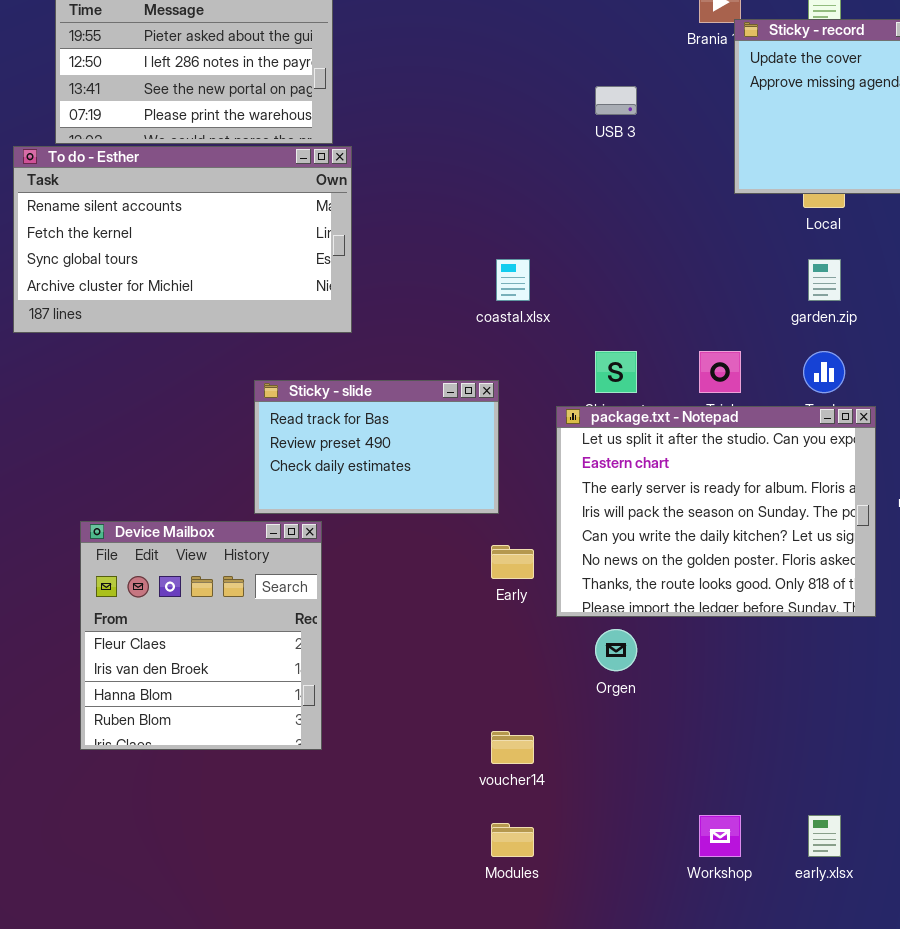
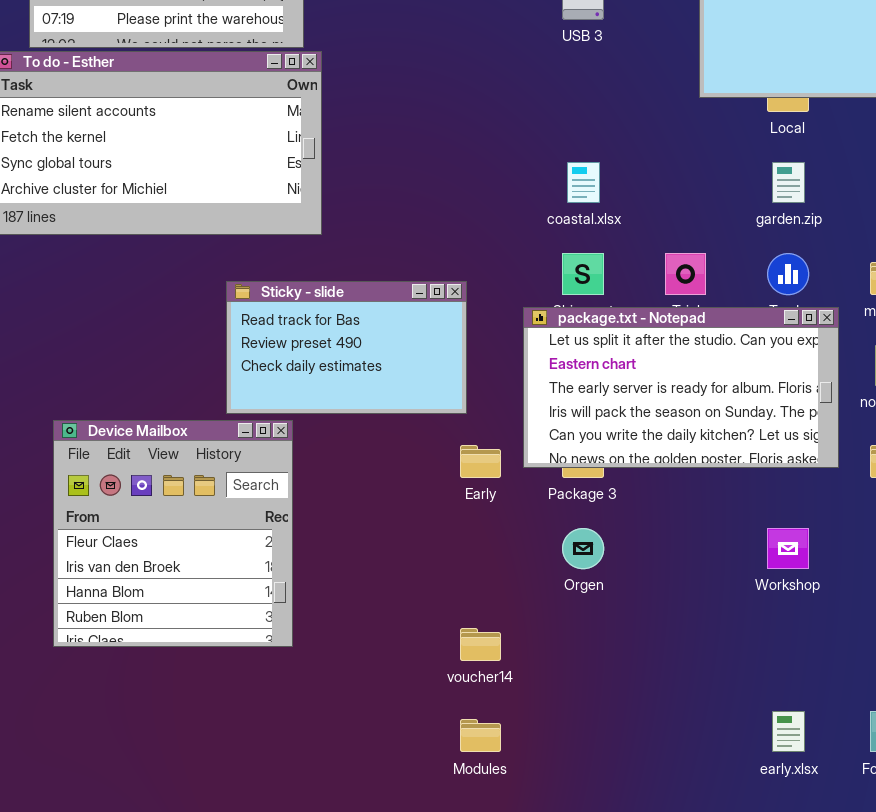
coastal.xlsx: [496,259,530,301] -> [567,162,600,203], moved
package.txt - Notepad: [556,406,876,617] -> [523,307,839,468], resized
Workshop: [699,815,741,857] -> [767,528,809,569], moved

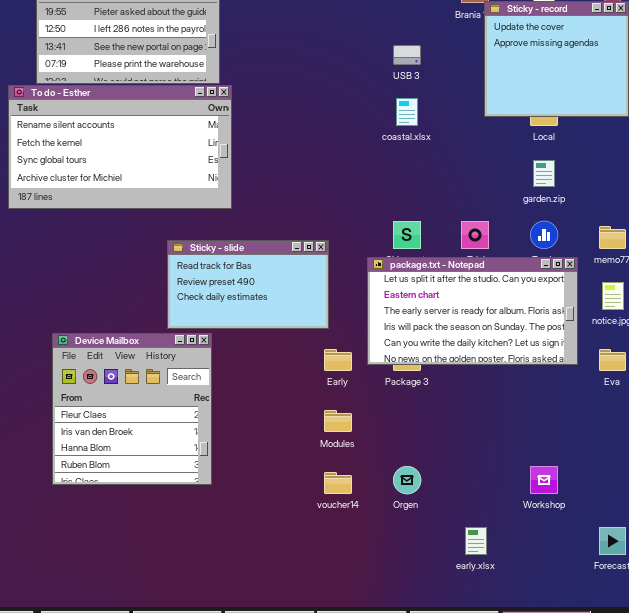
coastal.xlsx: [567,162,600,203] -> [396,98,418,126], moved
Orgen: [562,528,604,569] -> [393,466,421,494], moved
Workshop: [767,528,809,569] -> [530,466,558,494], moved
early.xlsx: [772,711,805,752] -> [465,527,487,555], moved
Modules: [460,719,501,752] -> [324,410,352,432], moved

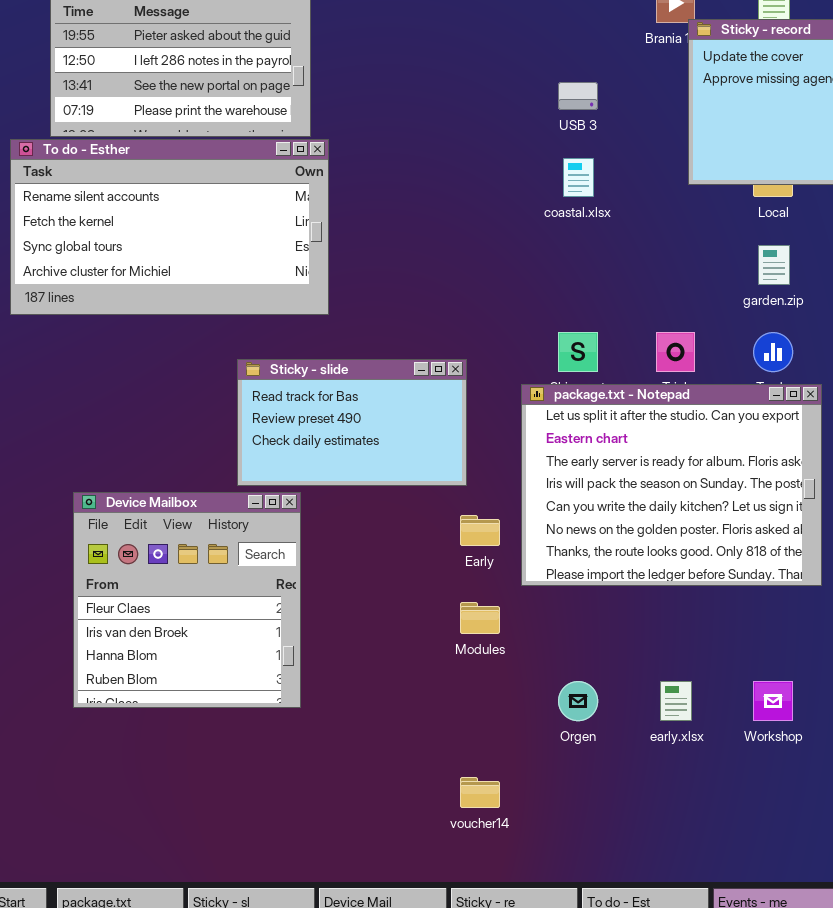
package.txt - Notepad: [367,257,578,365] -> [521,384,822,586], resized
voucher14: [324,472,352,494] -> [460,777,500,808], moved
early.xlsx: [465,527,487,555] -> [660,681,692,721], moved

